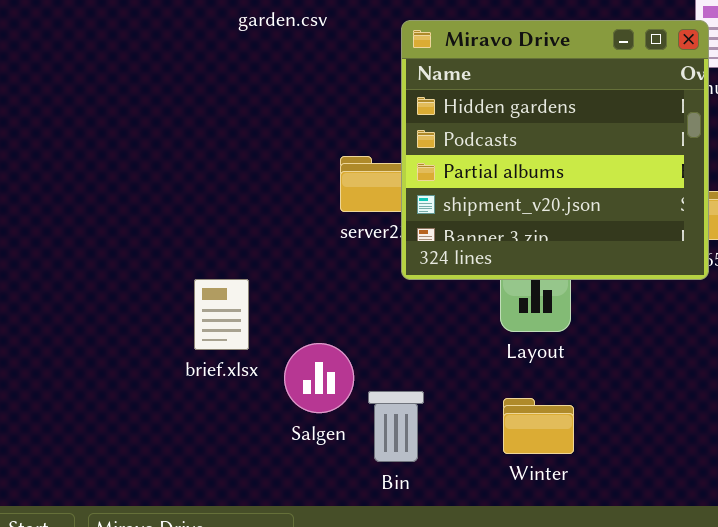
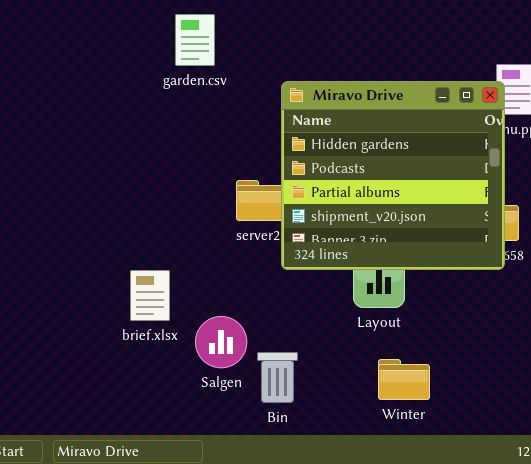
Winter: [503,398,574,454] -> [378,359,430,400], moved

